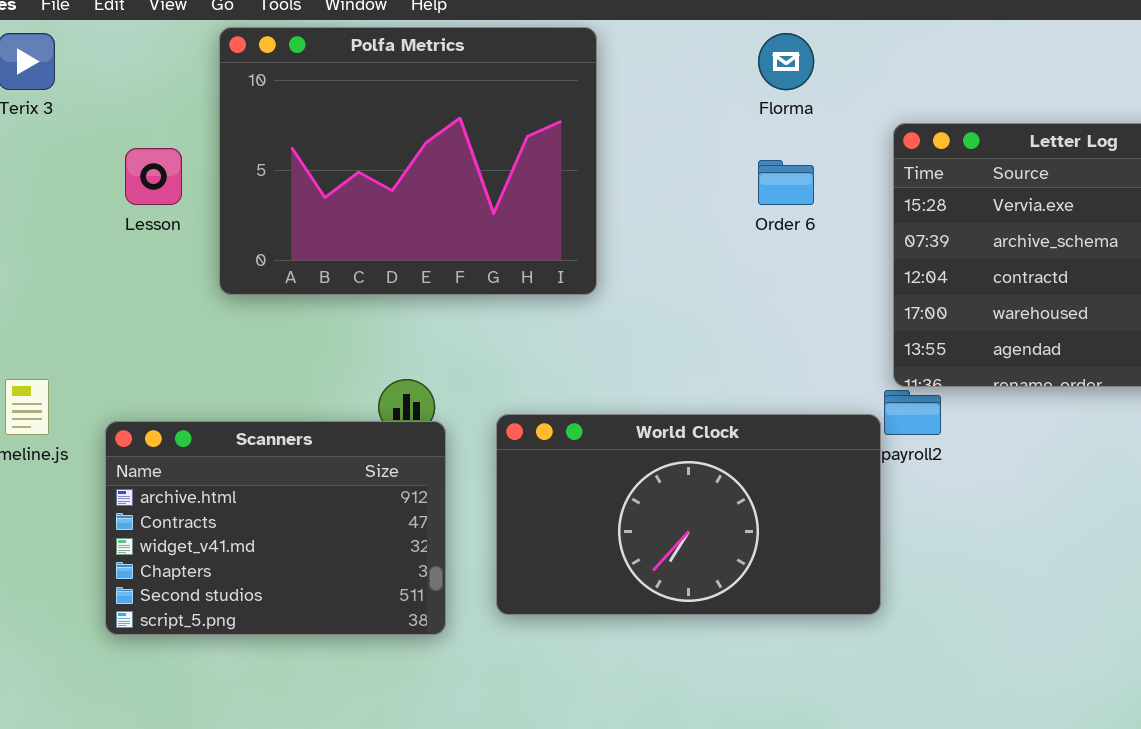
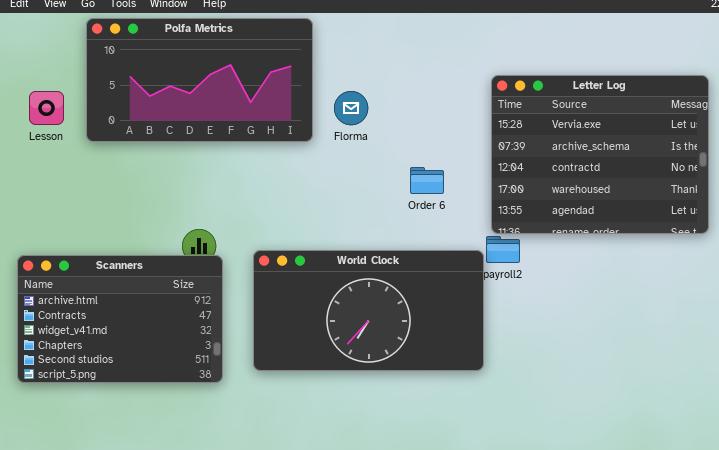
Polfa Metrics: [219,27,597,295] -> [86,18,313,142], resized
Florma: [758,33,814,90] -> [334,91,368,125], moved
Order 6: [758,160,814,205] -> [410,167,444,194], moved

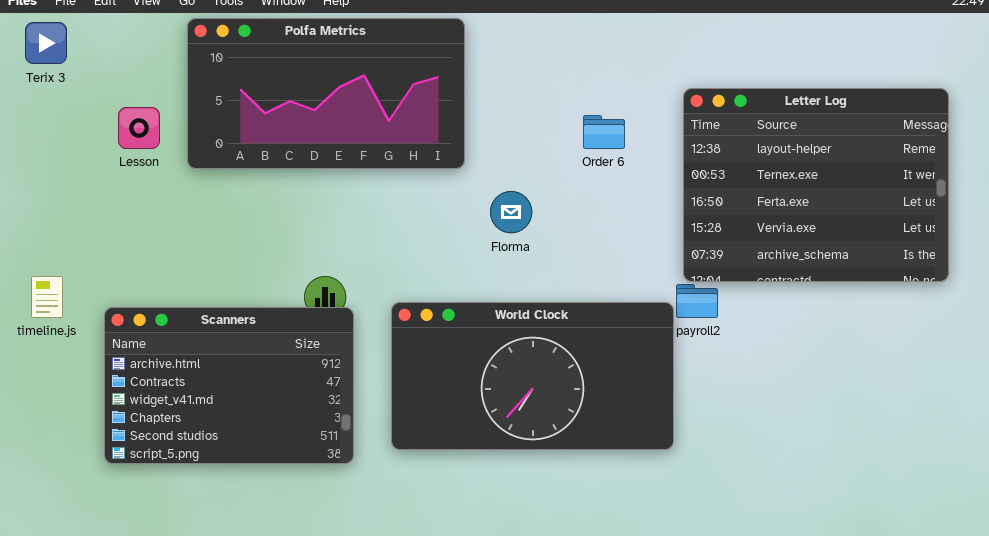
Letter Log: [491,75,709,234] -> [683,88,949,282], scrolled up 3 rows
Florma: [334,91,368,125] -> [490,191,532,233], moved
Order 6: [410,167,444,194] -> [583,115,625,149], moved

